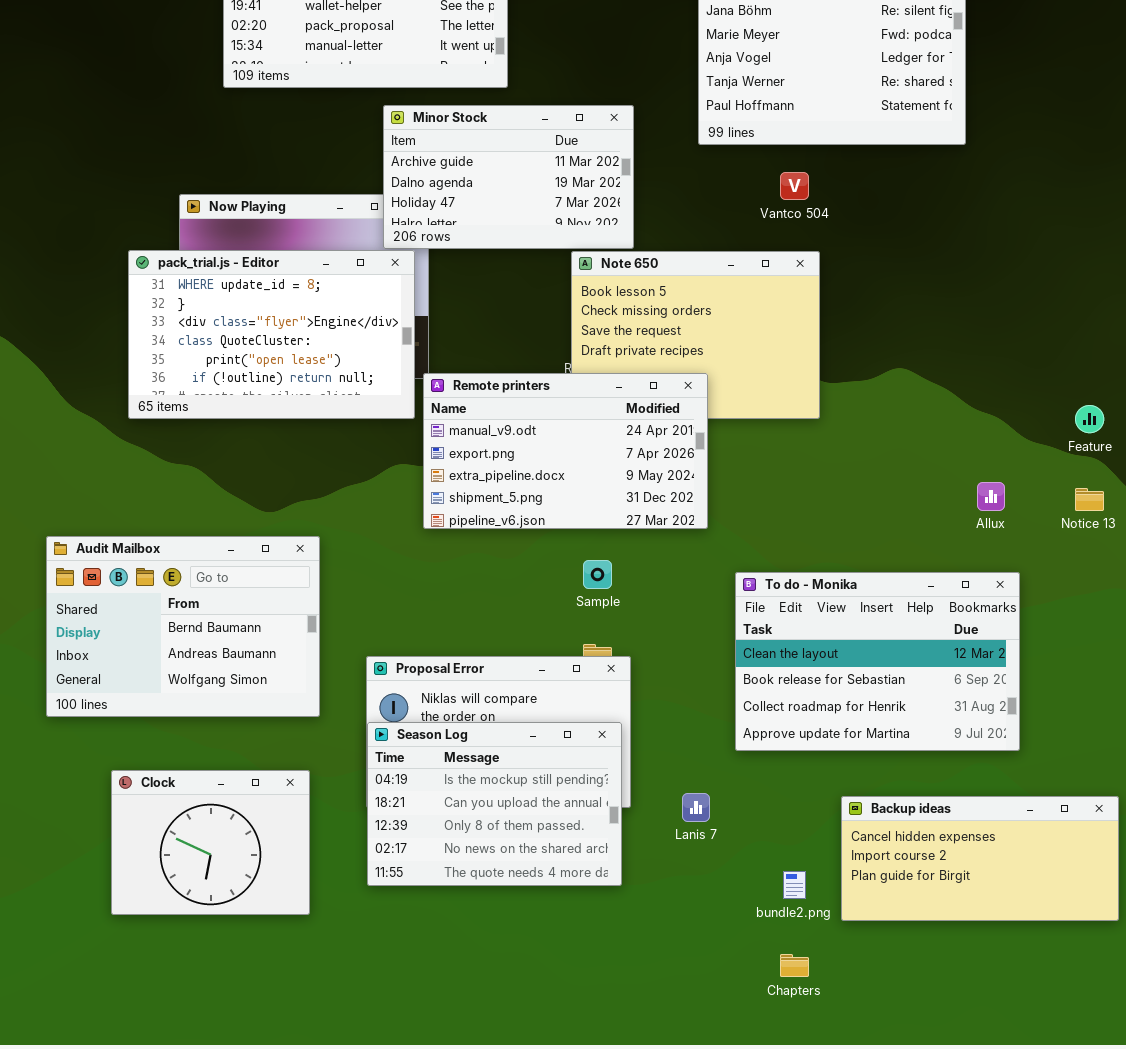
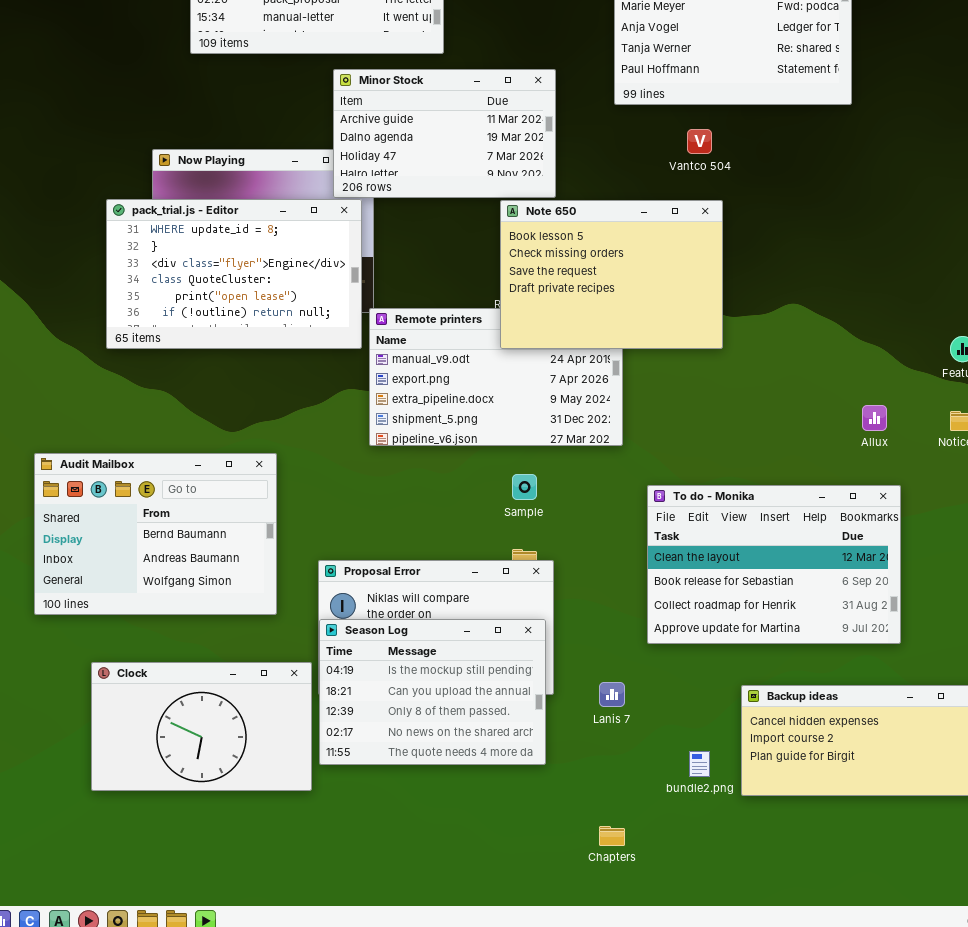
Note 650: [571,251,820,419] -> [500,200,723,349], raised
Clock: [111,770,310,915] -> [91,662,312,791], resized
Chapters: [780,954,809,977] -> [599,826,625,846], moved

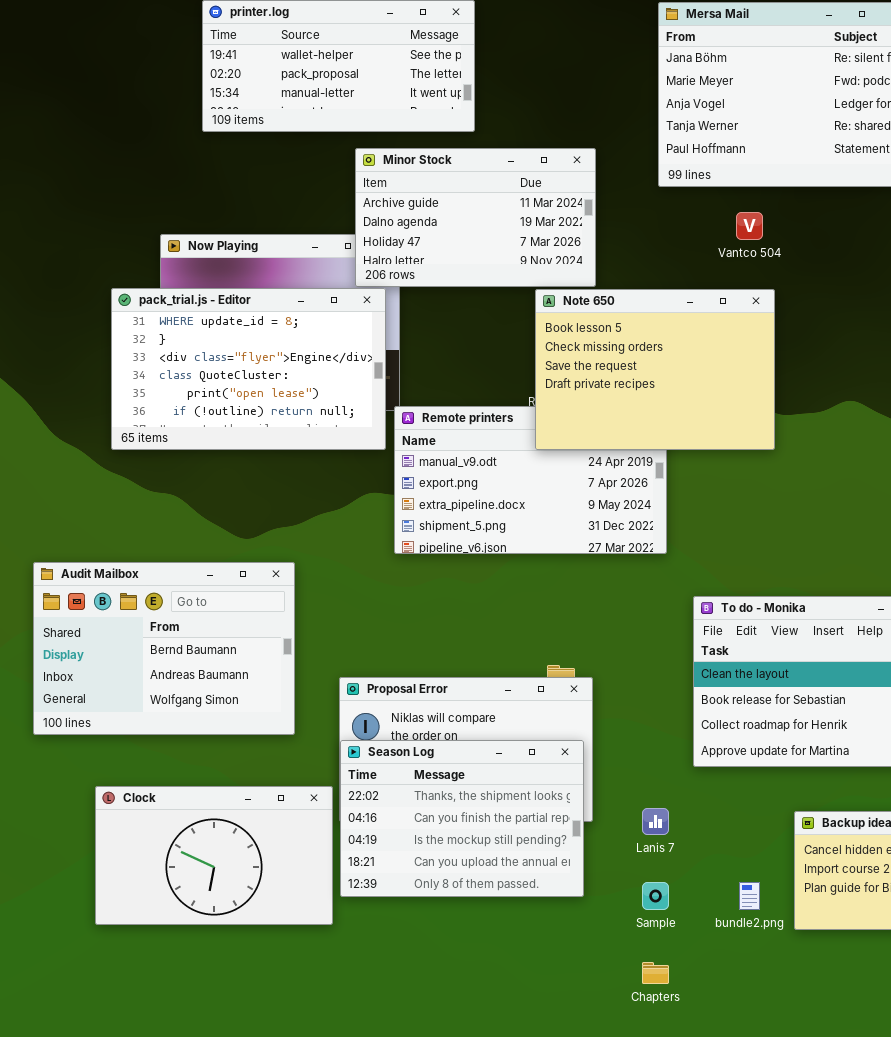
Sample: [512,474,537,500] -> [642,882,669,910], moved
Season Log: [319,619,546,765] -> [340,740,584,897], scrolled up 2 rows

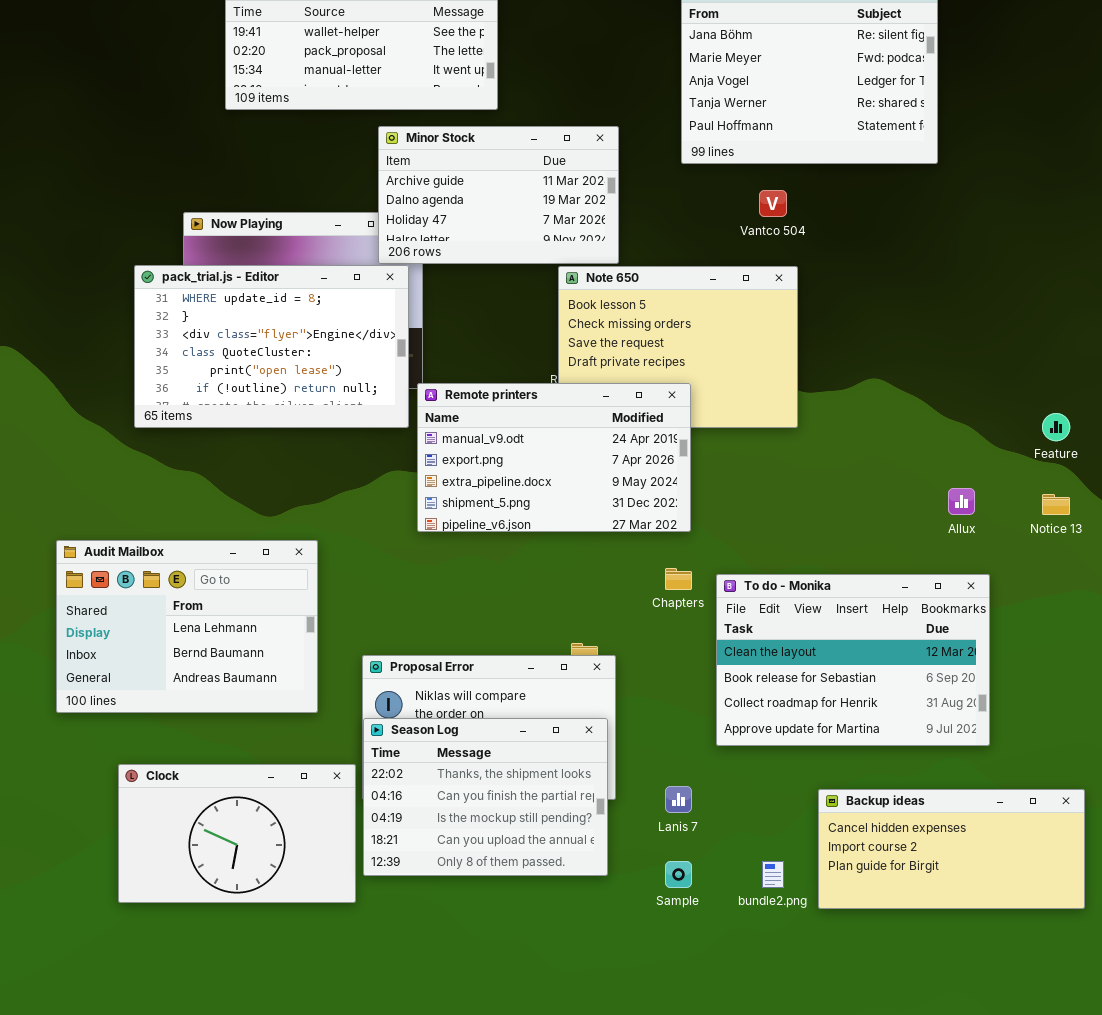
Remote printers: [394,406,667,554] -> [417,383,691,532], raised
Audit Mailbox: [33,562,295,735] -> [56,540,318,713], scrolled up 1 row
Chapters: [642,962,669,984] -> [665,568,692,590], moved

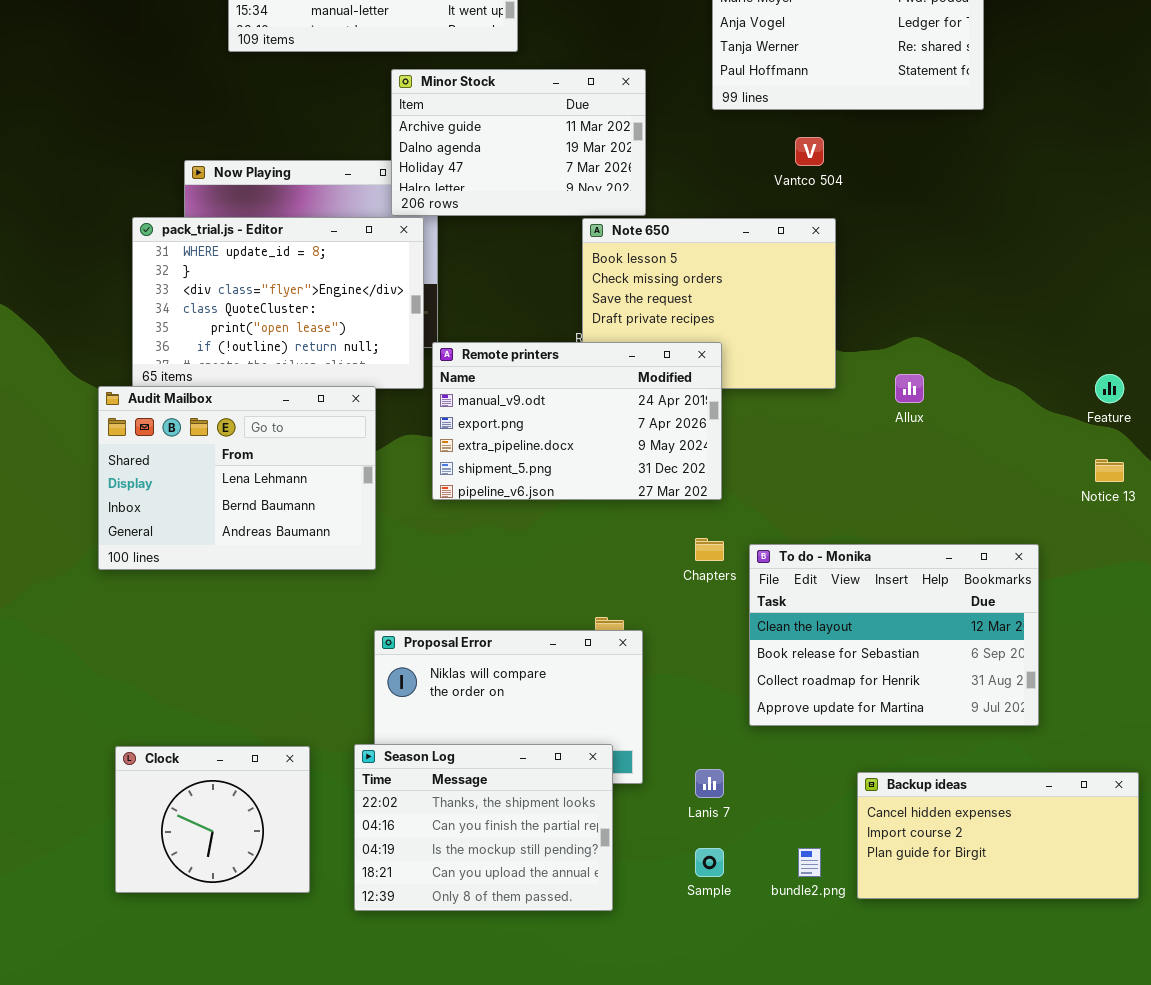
Allux: [948,488,975,515] -> [895,374,924,403], moved
Audit Mailbox: [56,540,318,713] -> [98,386,376,570], moved
Season Log: [363,718,608,876] -> [354,744,613,911], moved
Clock: [118,764,356,903] -> [115,746,310,893], resized

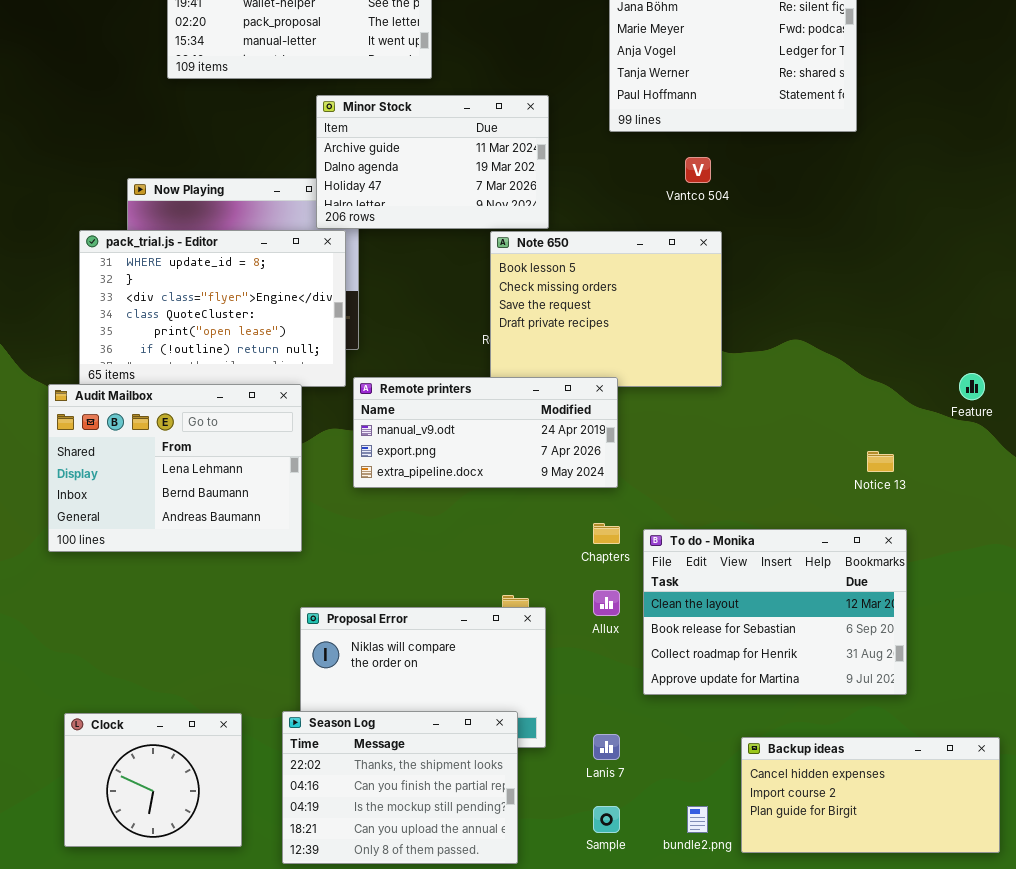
Remote printers: [432,342,722,500] -> [353,377,618,488], resized
Allux: [895,374,924,403] -> [593,590,620,616], moved
Notice 13: [1095,459,1124,482] -> [867,451,894,472], moved

